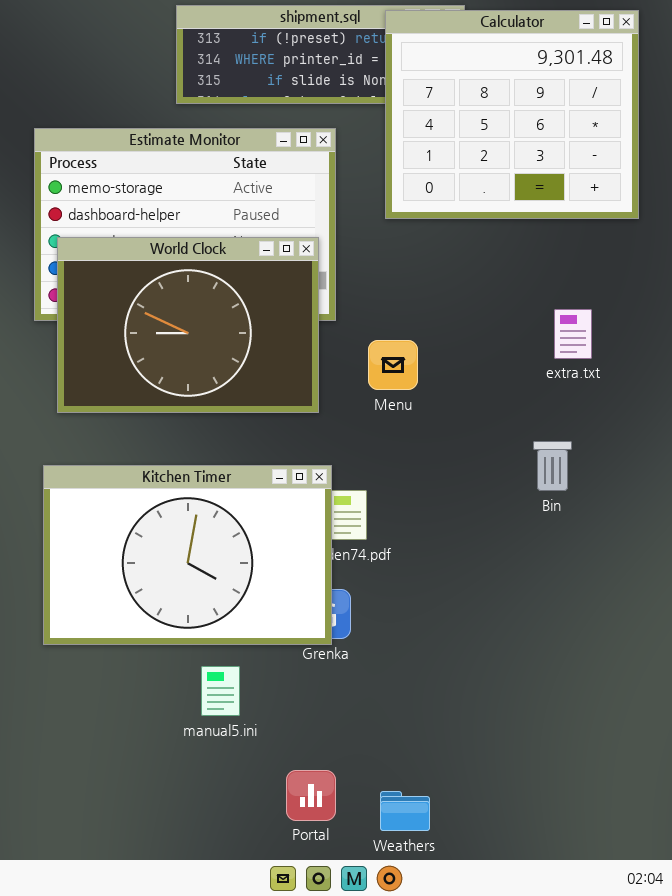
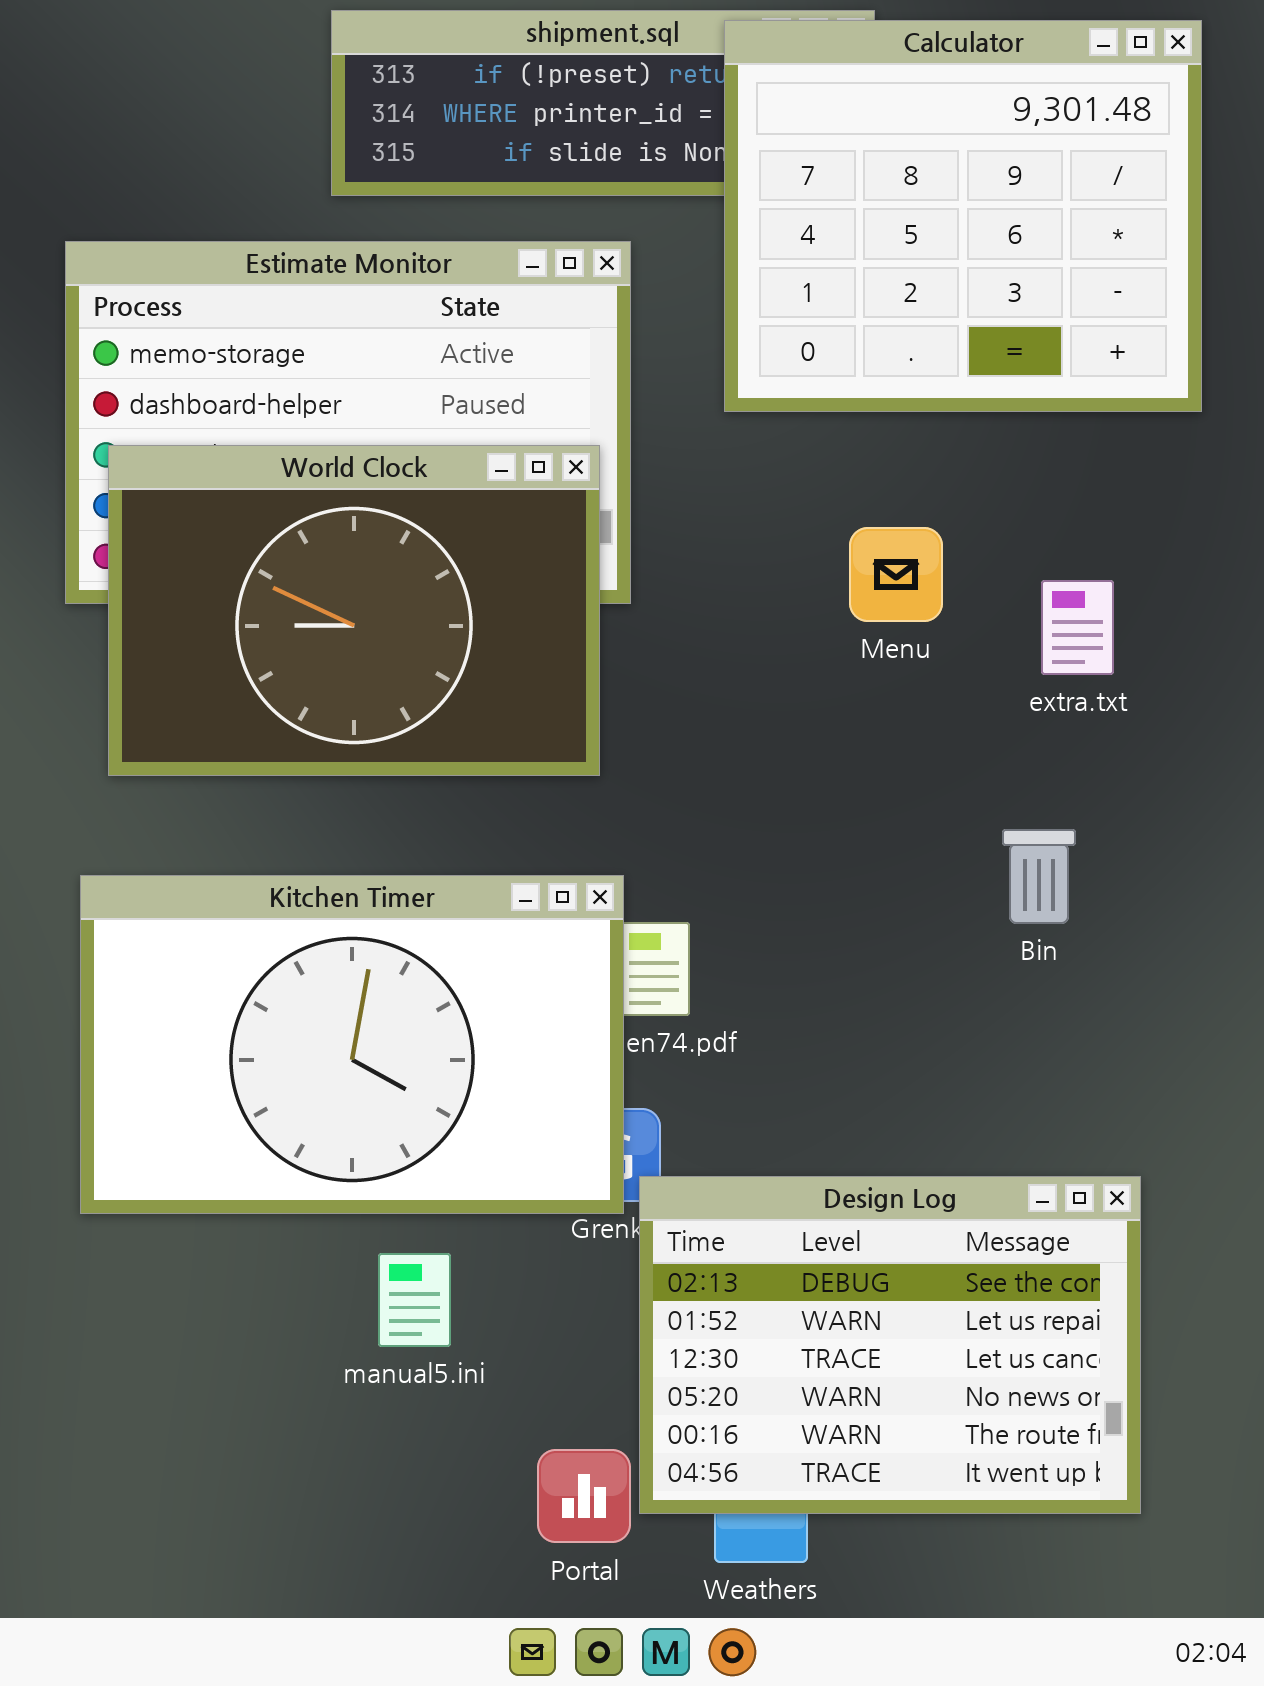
Menu: [368,340,418,390] -> [849,527,943,622], moved
Design Log: none -> [639,1176,1141,1514], opened

